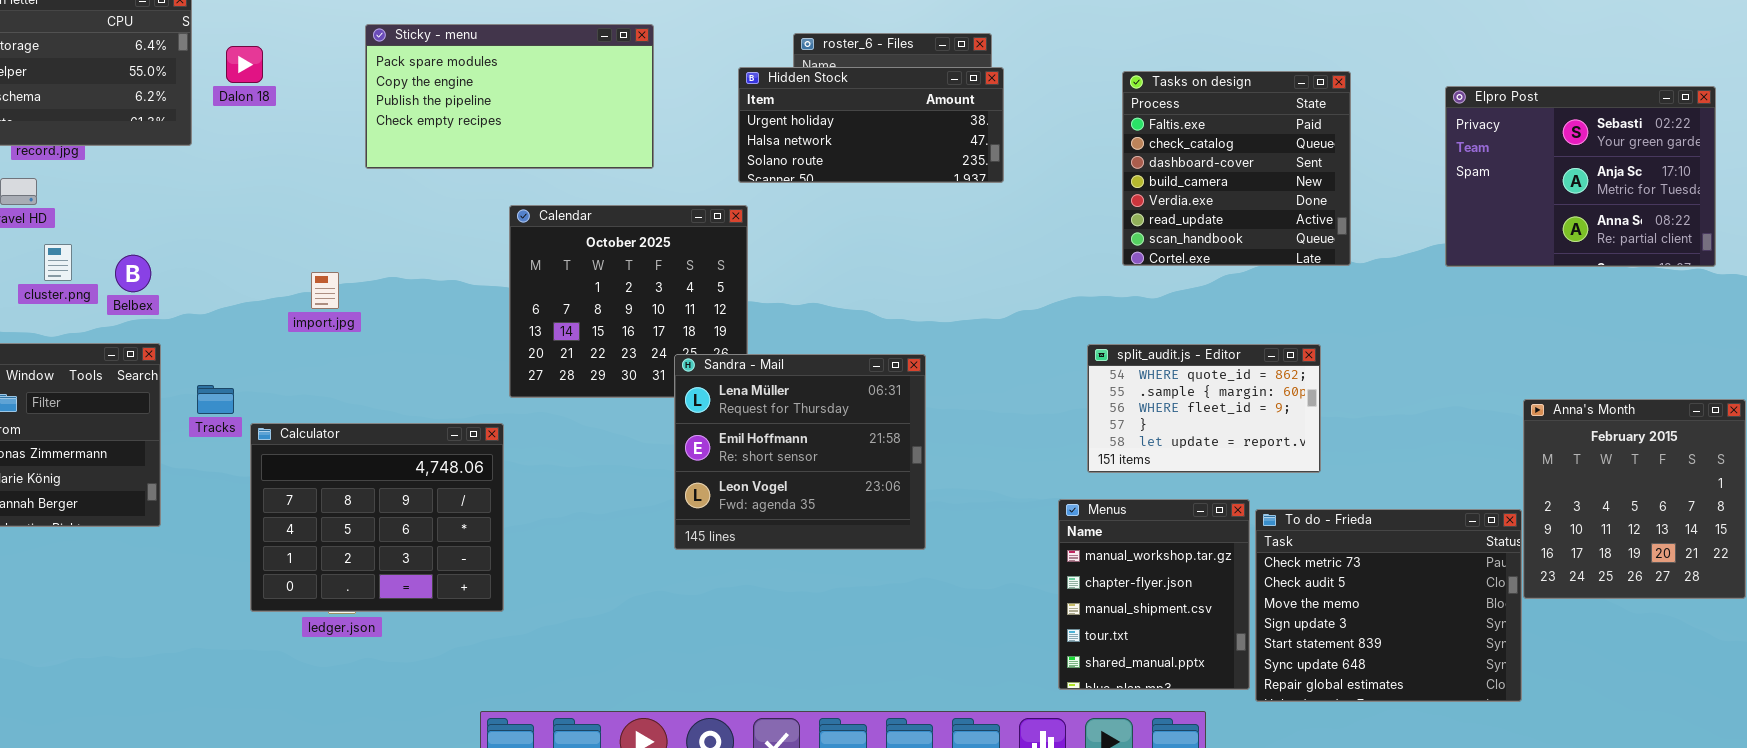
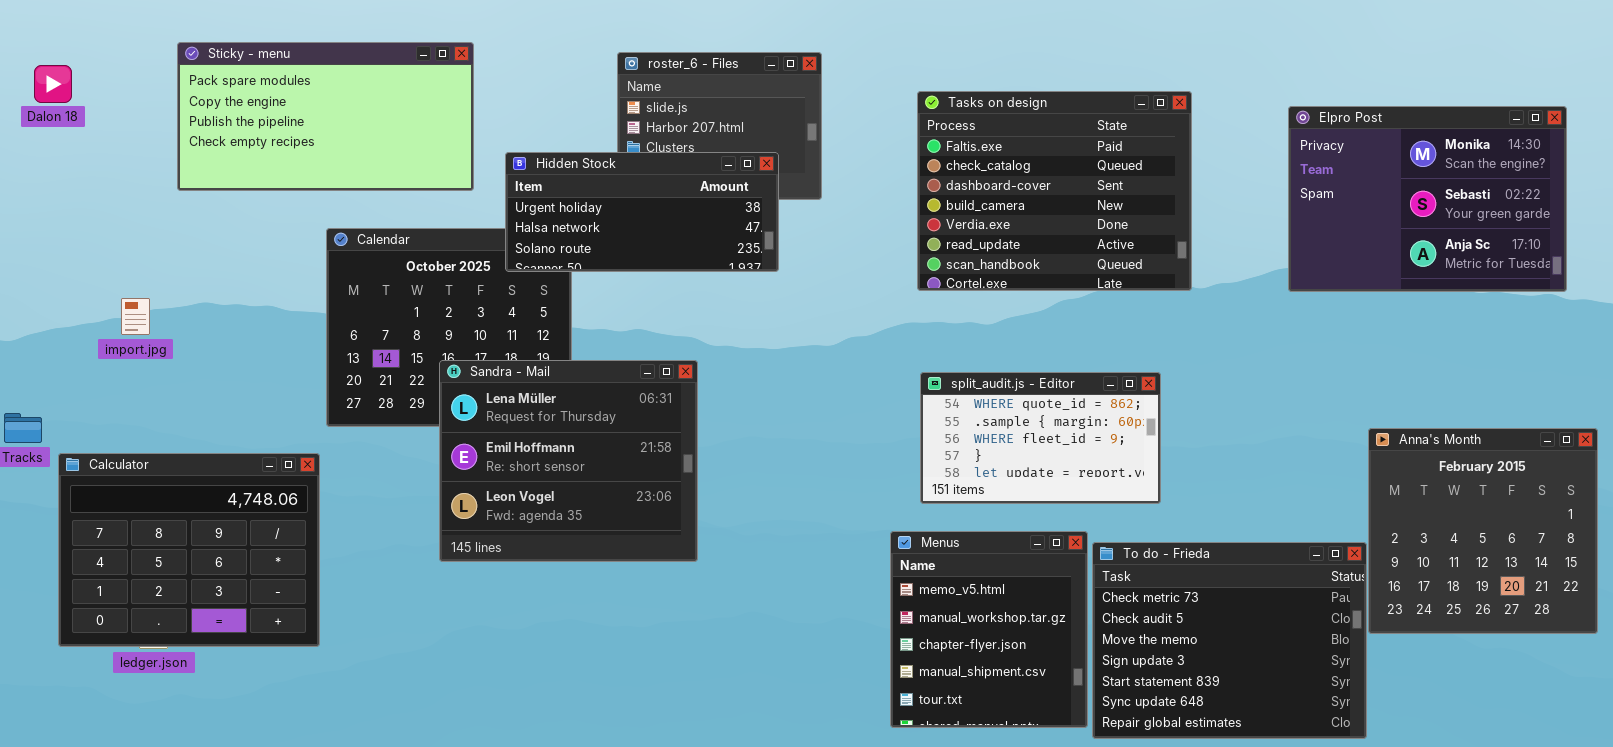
Hidden Stock: [738,67,1004,183] -> [505,152,779,272], moved
Tasks on design: [1122,71,1351,266] -> [917,91,1192,291], resized
Elpro Post: [1445,86,1716,267] -> [1288,106,1567,292], scrolled up 1 row
Sandra - Mail: [674,354,926,550] -> [439,360,698,562], moved
Menus: [1058,499,1250,690] -> [890,531,1088,728], scrolled up 1 row

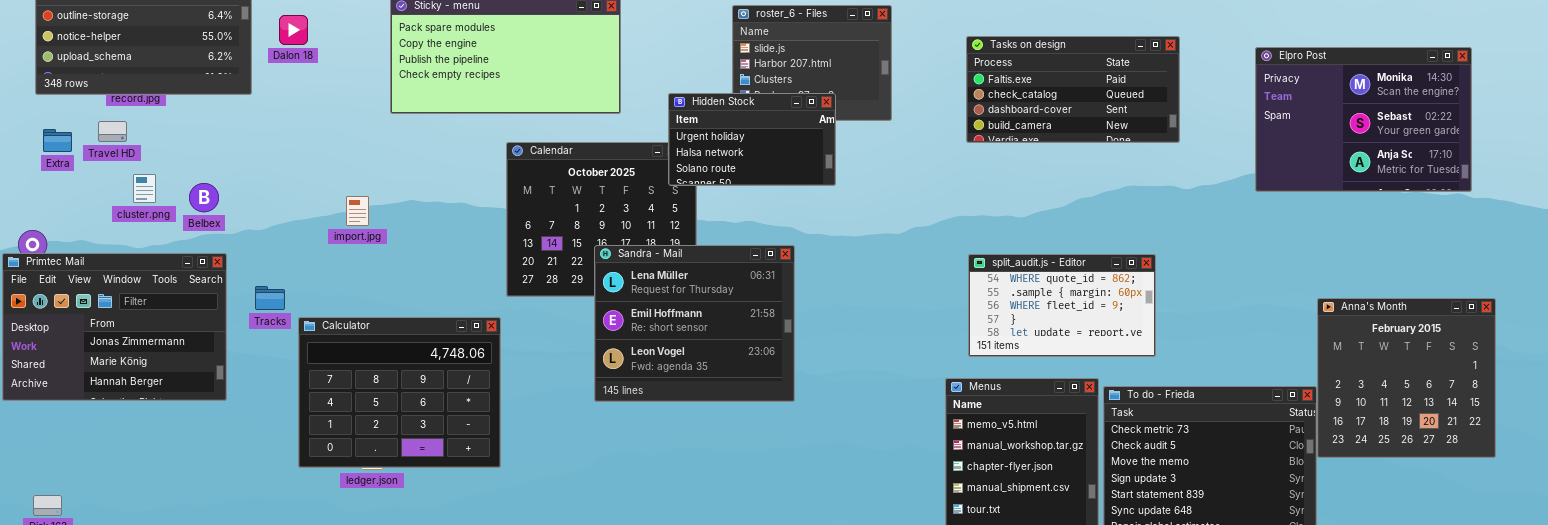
Tasks on design: [917,91,1192,291] -> [966,36,1180,143], resized
Hidden Stock: [505,152,779,272] -> [668,93,836,186], moved, resized

